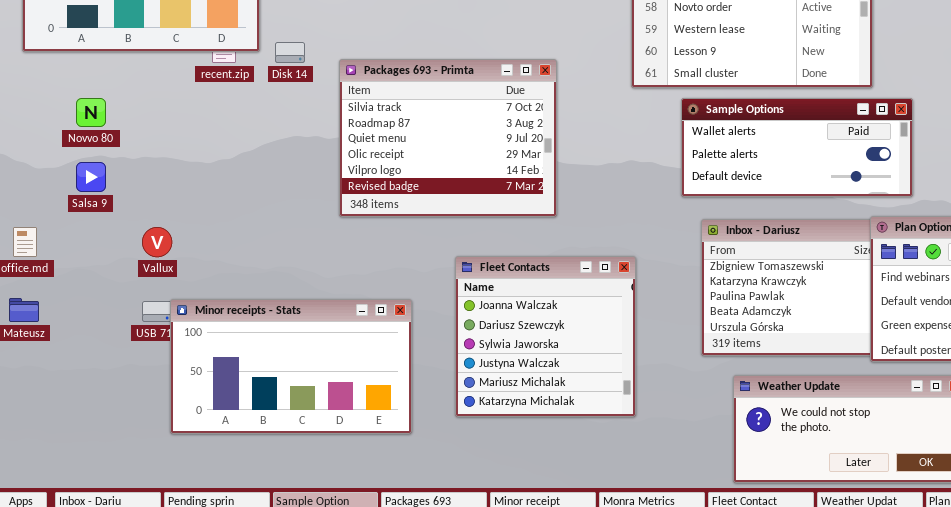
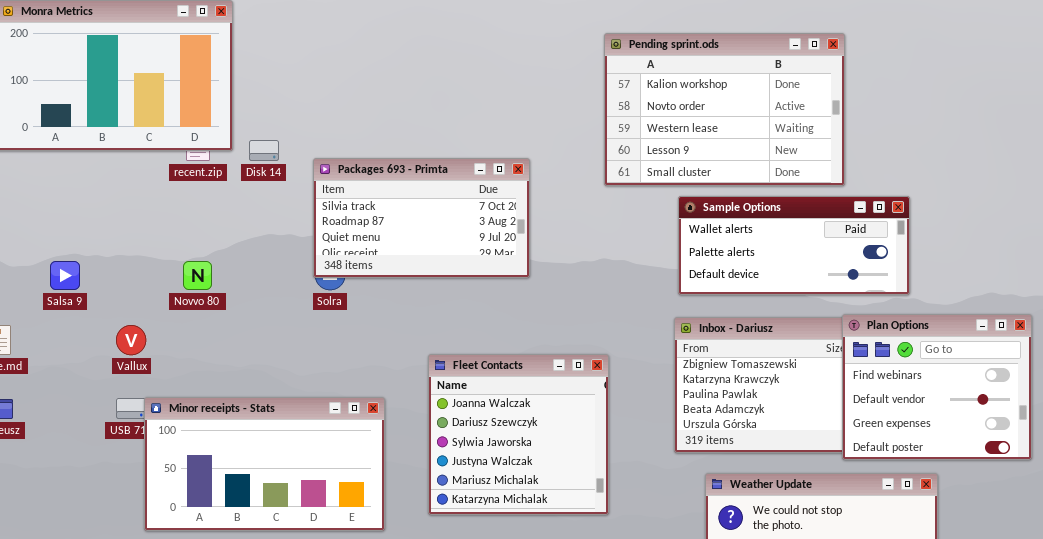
Packages 693 - Primta: [339,59,557,217] -> [313,158,530,278], resized
Novvo 80: [76,98,106,127] -> [183,261,212,290], moved
Sample Options: [681,98,913,197] -> [678,196,910,295], moved

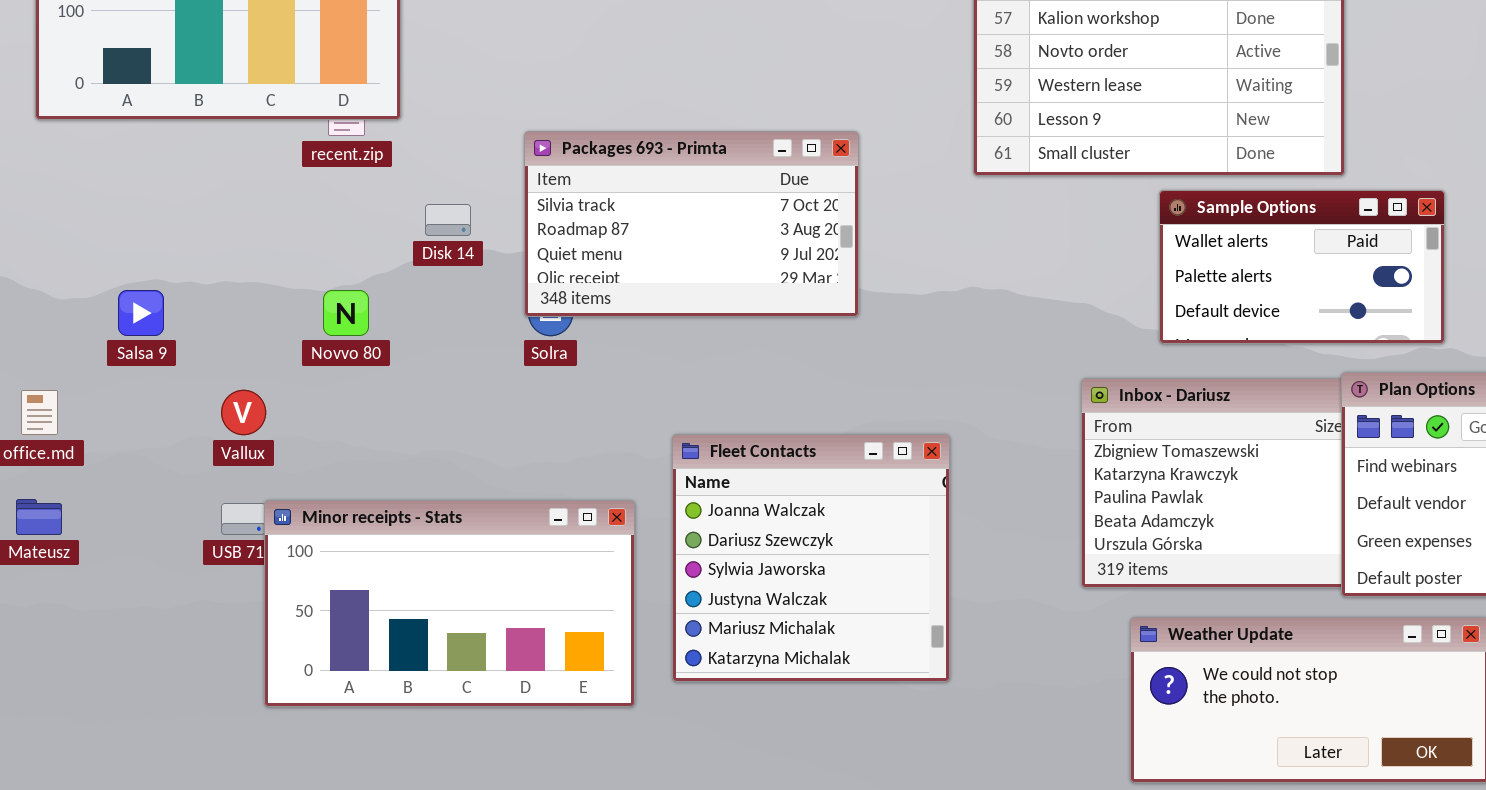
Disk 14: [249,140,279,161] -> [425,204,471,236], moved
Sample Options: [678,196,910,295] -> [1159,190,1445,344], resized
Fleet Contacts: [428,354,609,515] -> [672,434,950,682], moved

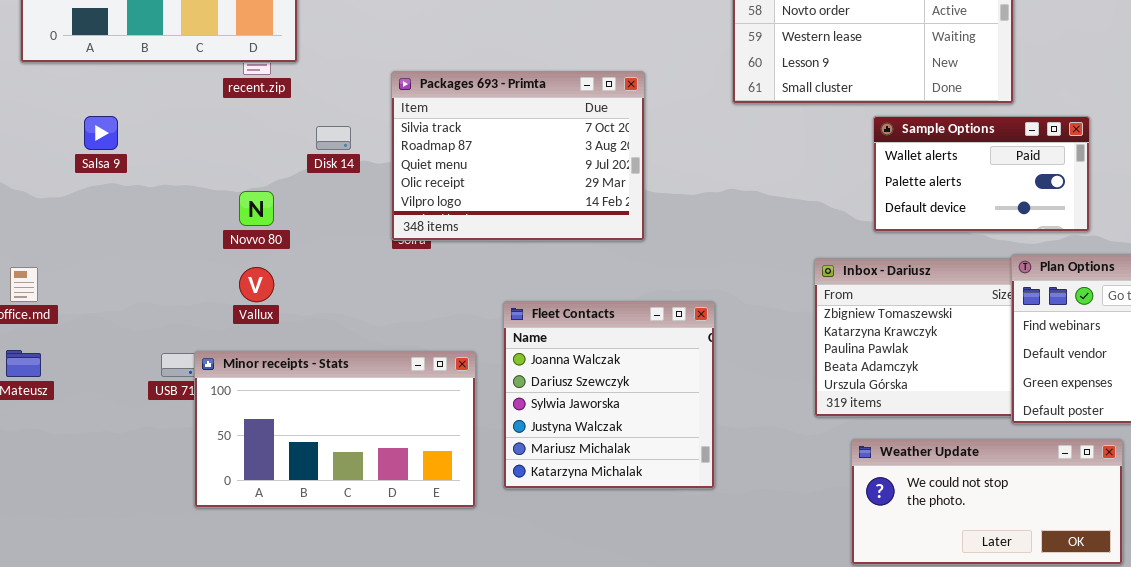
Packages 693 - Primta: [524,131,859,317] -> [391,71,645,241], resized
Salsa 9: [118,290,164,336] -> [84,116,118,150], moved
Vallux: [221,390,266,435] -> [239,267,274,302], moved

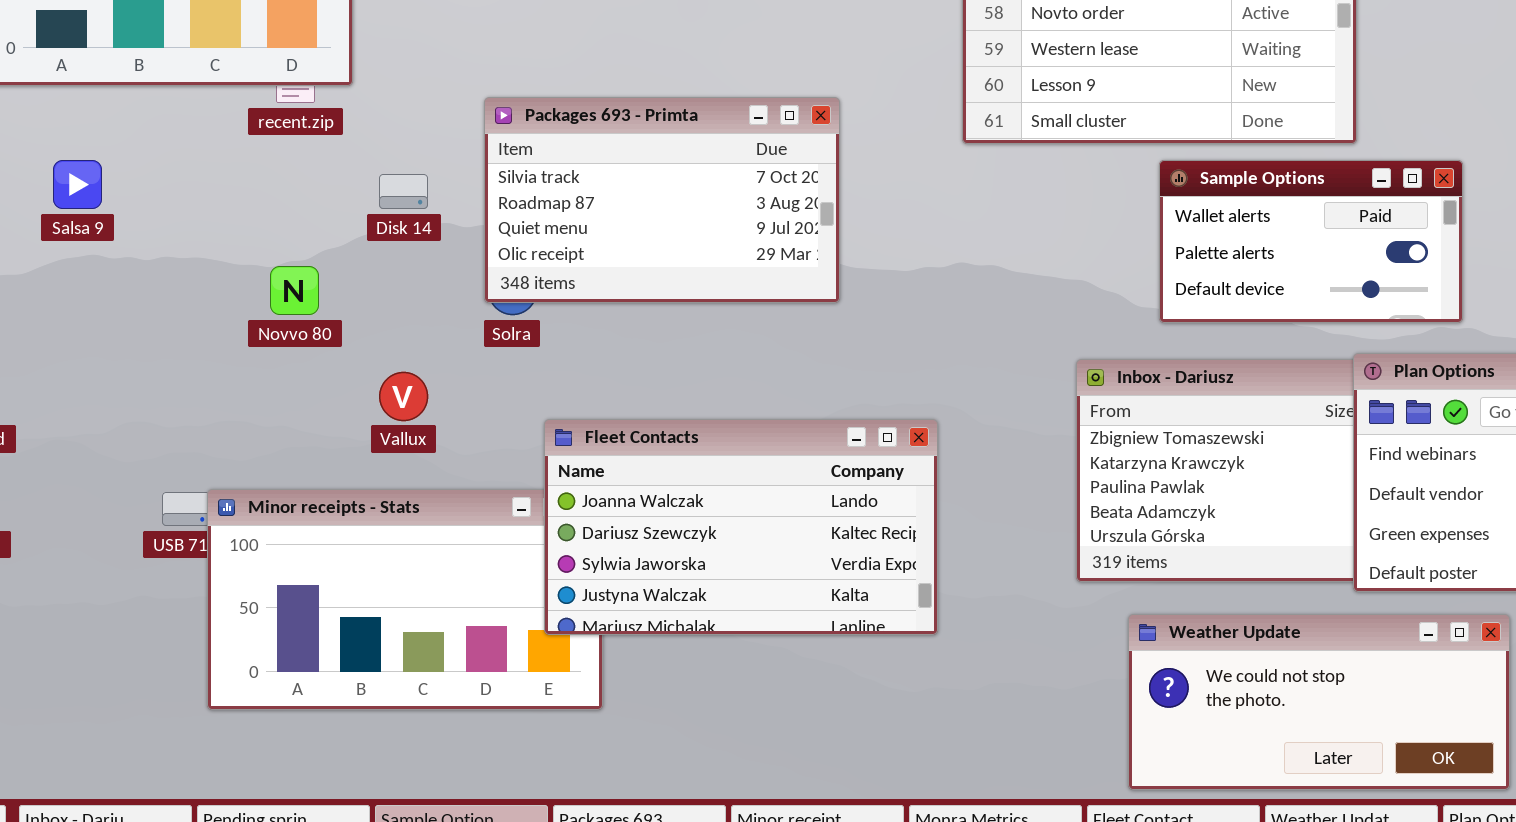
Packages 693 - Primta: [391,71,645,241] -> [484,97,840,303], resized
Vallux: [239,267,274,302] -> [379,372,428,421], moved
Fleet Contacts: [503,301,715,489] -> [544,419,938,635], resized

